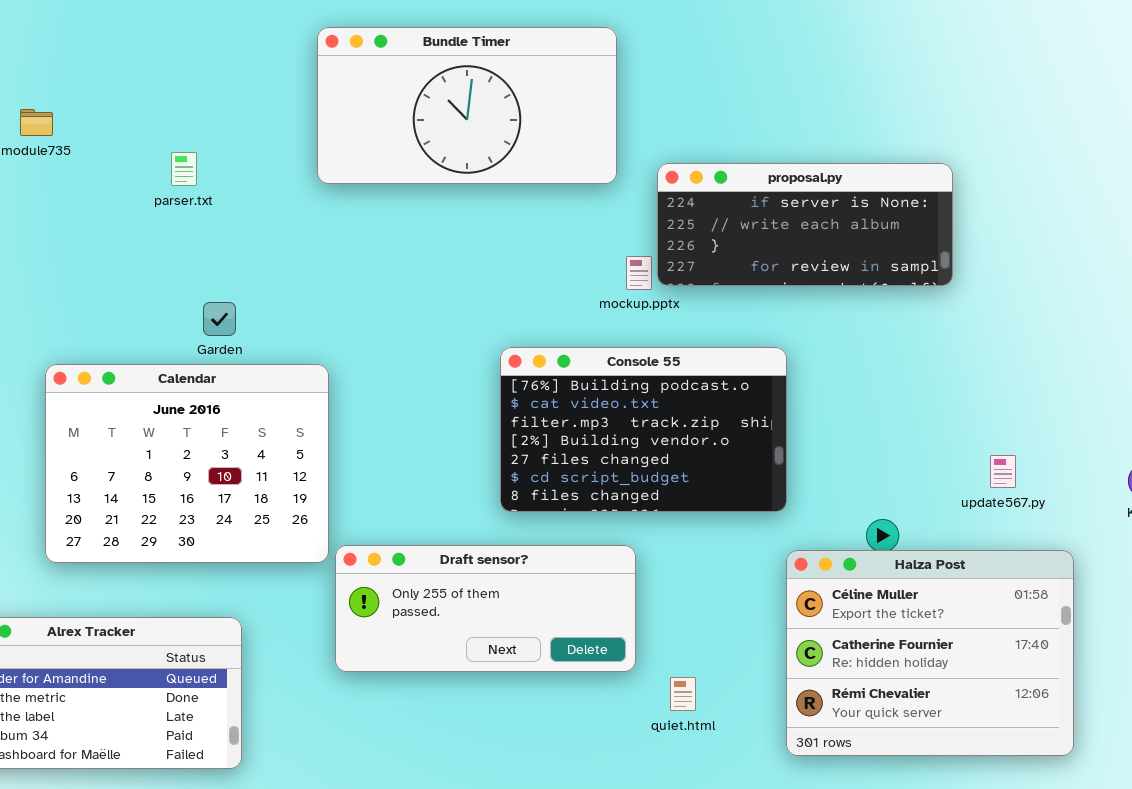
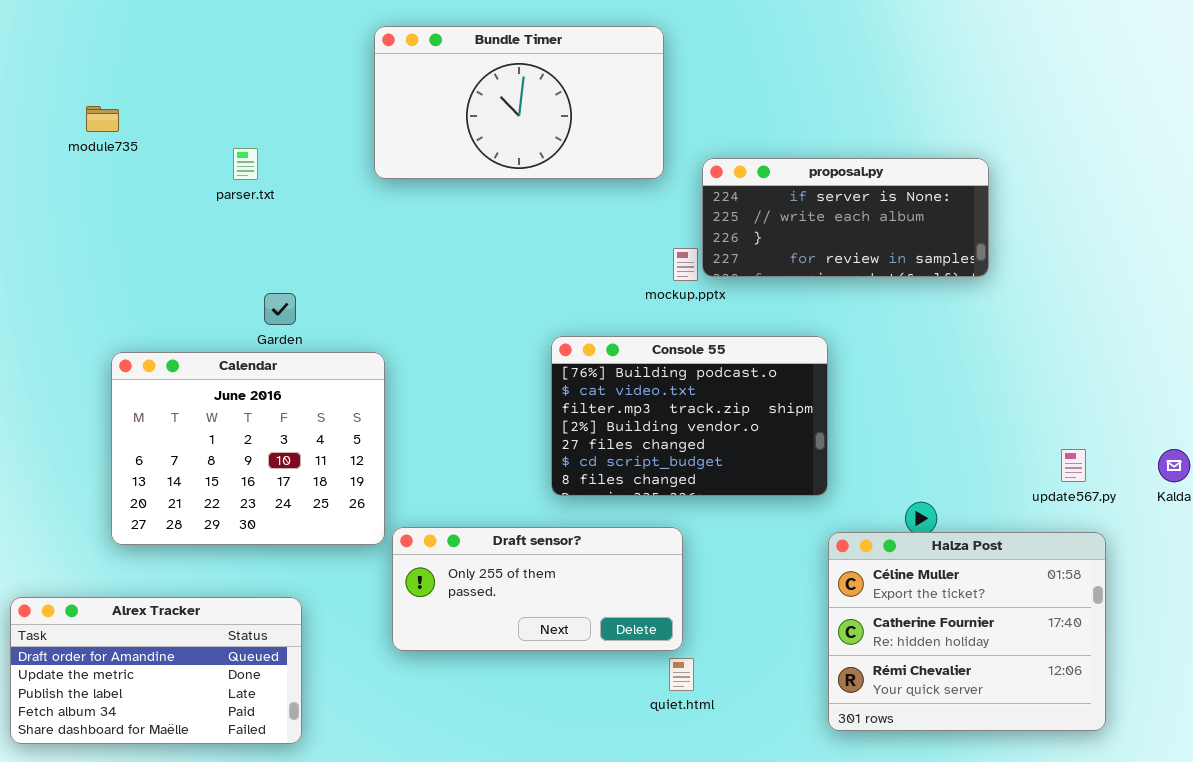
update567.py: [990,455,1016,488] -> [1061,449,1086,482], moved
quiet.html: [670,677,696,711] -> [669,658,694,691], moved

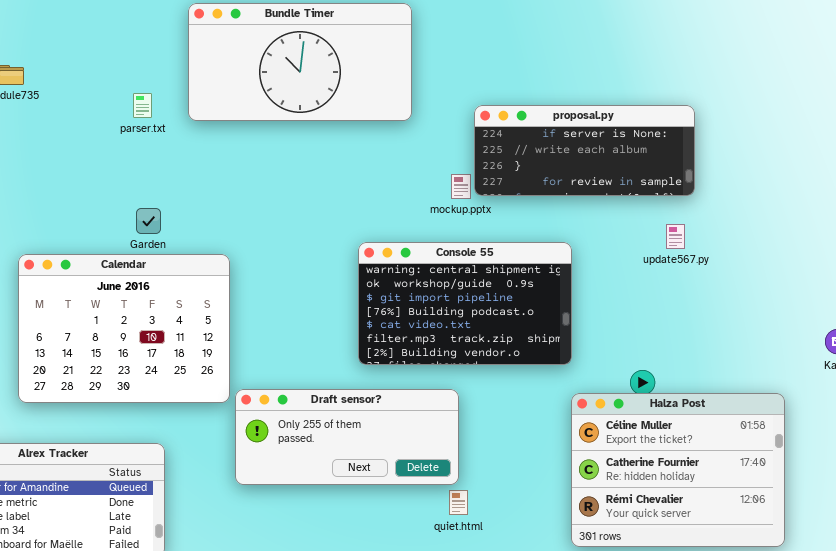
Bundle Timer: [374,26,664,179] -> [188,3,412,121], moved
parser.txt: [233,148,258,180] -> [133,93,152,118], moved
Console 55: [551,336,828,496] -> [358,242,572,365], scrolled up 3 rows
update567.py: [1061,449,1086,482] -> [666,224,685,249], moved

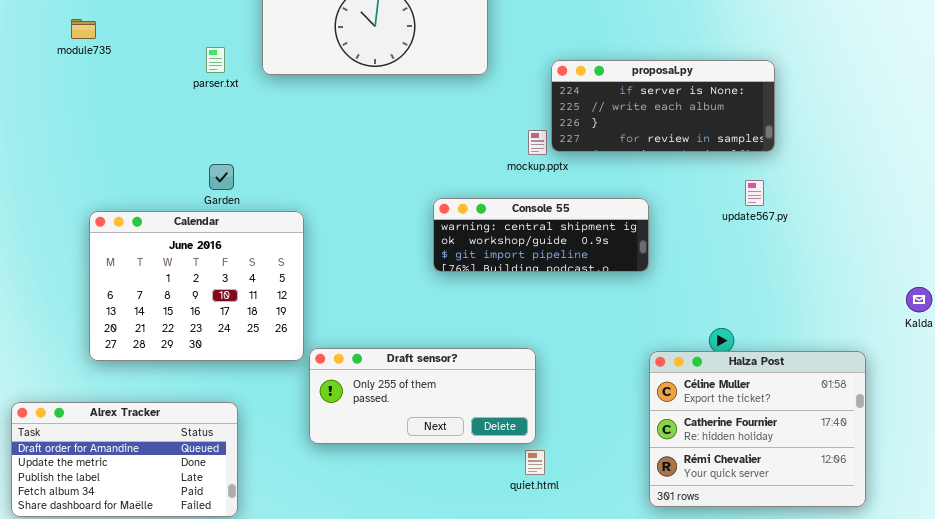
Console 55: [358,242,572,365] -> [433,198,649,272], resized

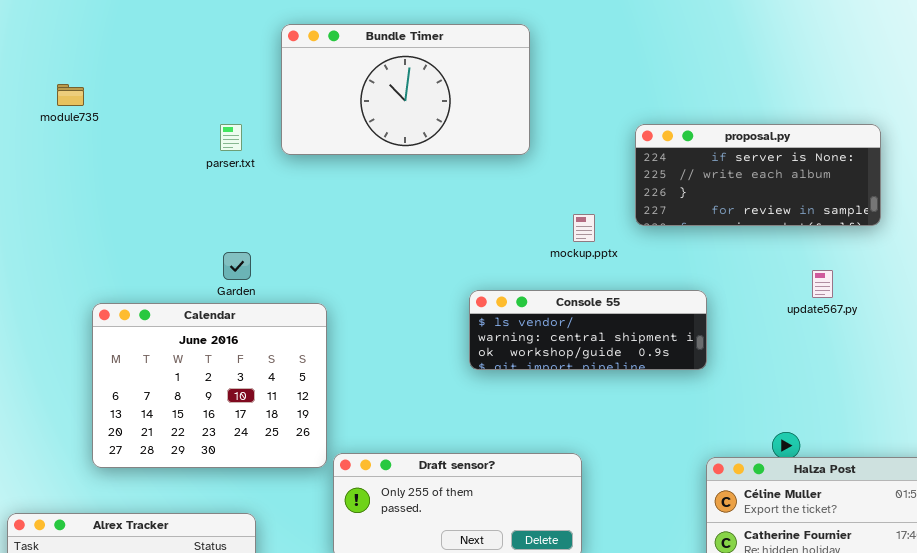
module735: [71,19,96,39] -> [57,84,84,106], moved
proposal.py: [551,60,775,152] -> [635,124,881,226], moved
Console 55: [433,198,649,272] -> [469,290,707,370], scrolled up 1 row

